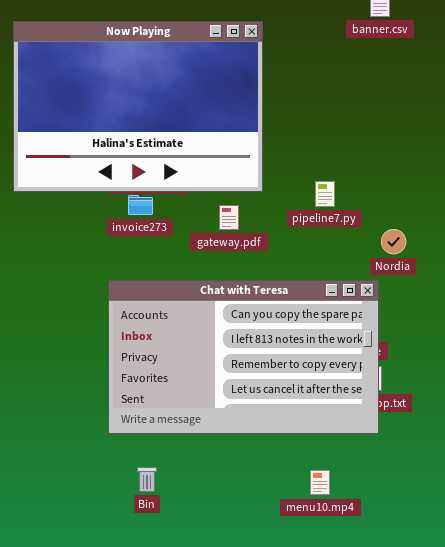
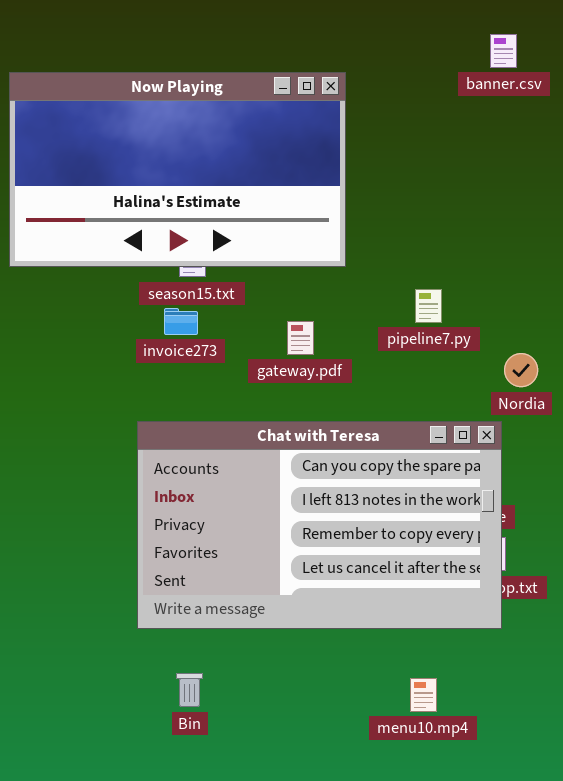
Now Playing: [13,21,263,192] -> [9,72,346,267], resized

